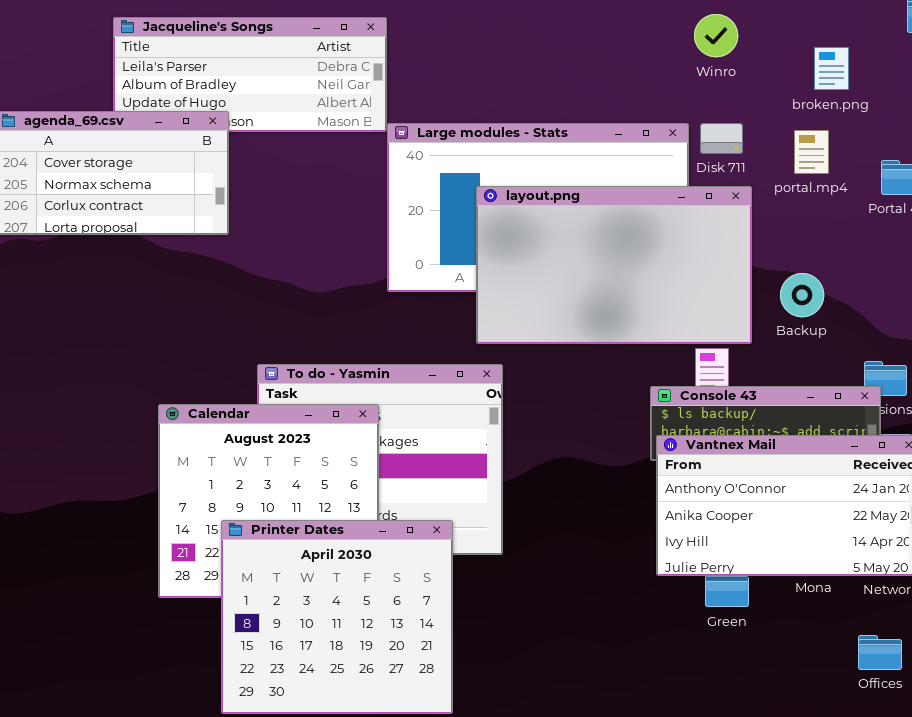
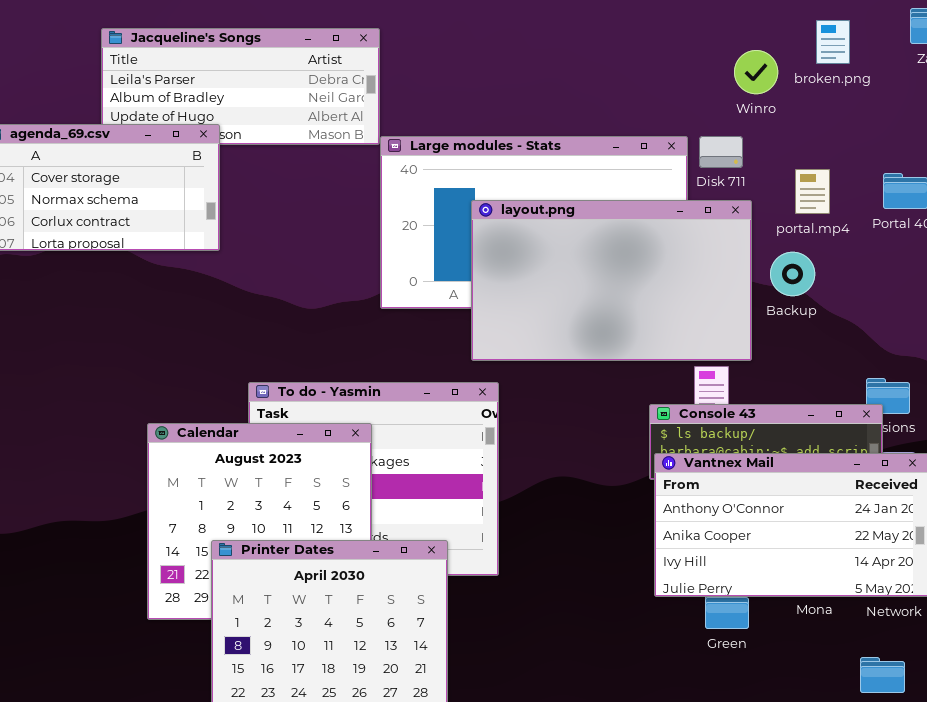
Winro: [694,14,738,57] -> [734,50,778,94], moved
broken.png: [814,47,849,90] -> [816,20,850,64], moved
portal.mp4: [794,130,829,174] -> [795,169,830,214], moved
Backup: [780,273,824,317] -> [770,252,815,296], moved

